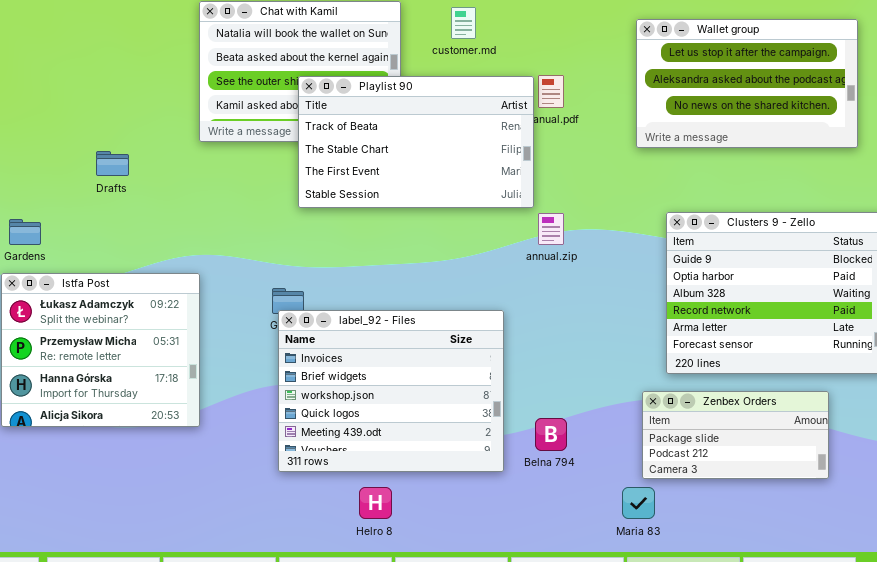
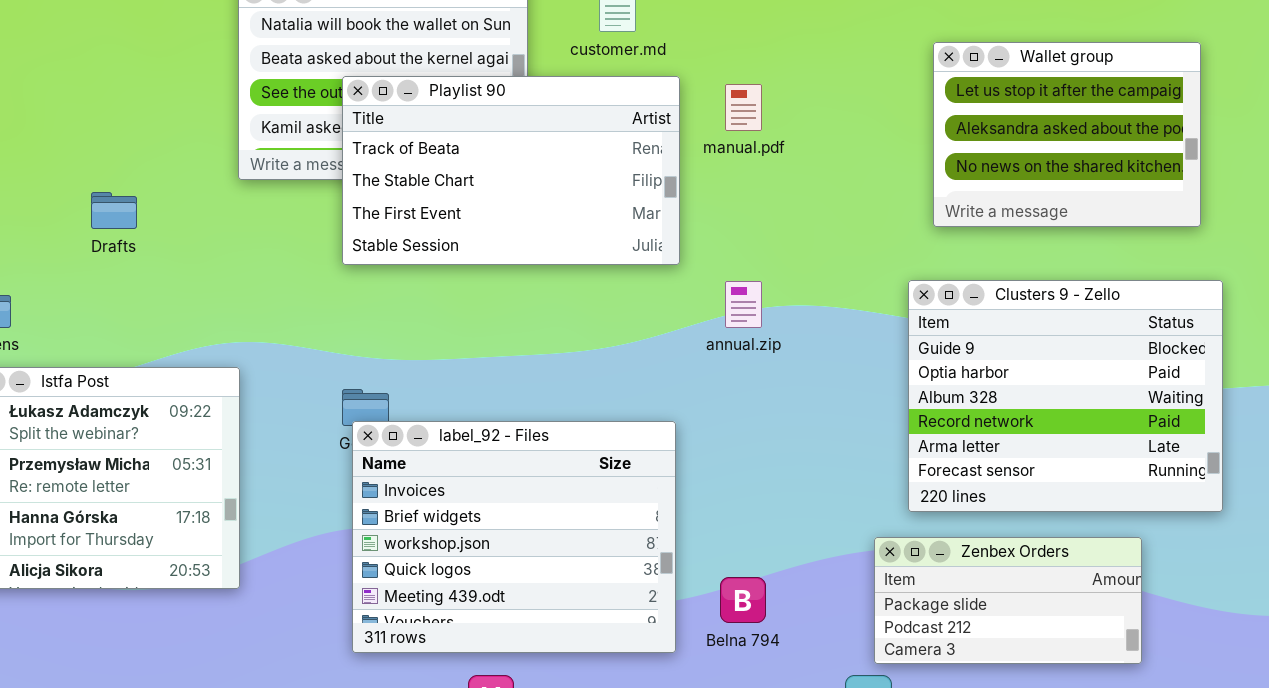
Wallet group: [636,19,858,148] -> [933,42,1201,227], moved, resized
Playlist 90: [298,76,534,208] -> [342,76,680,265], moved

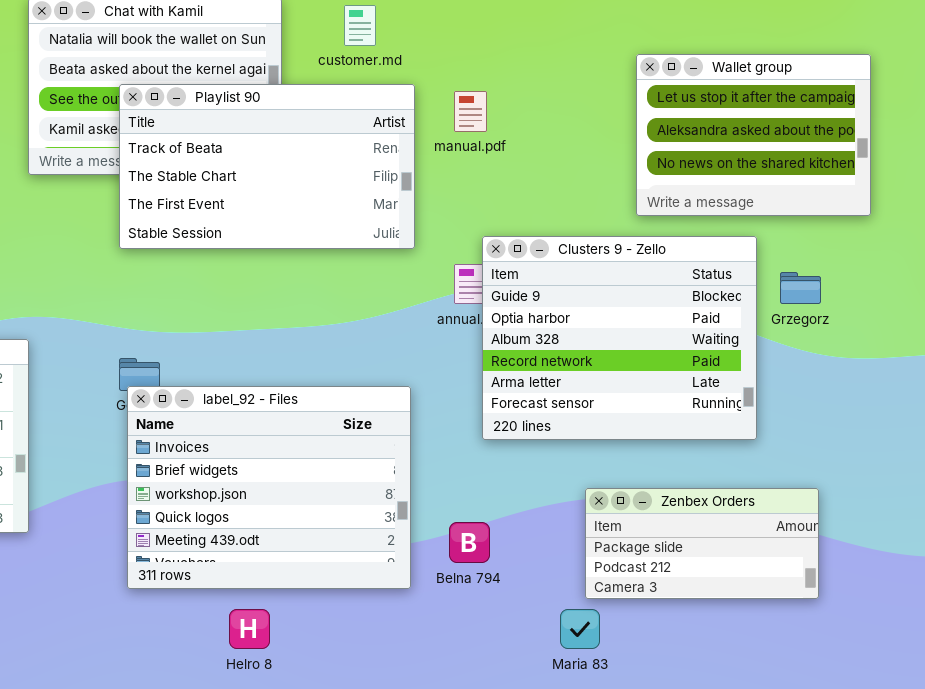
Clusters 9 - Zello: [908,280,1223,512] -> [482,236,757,440], moved

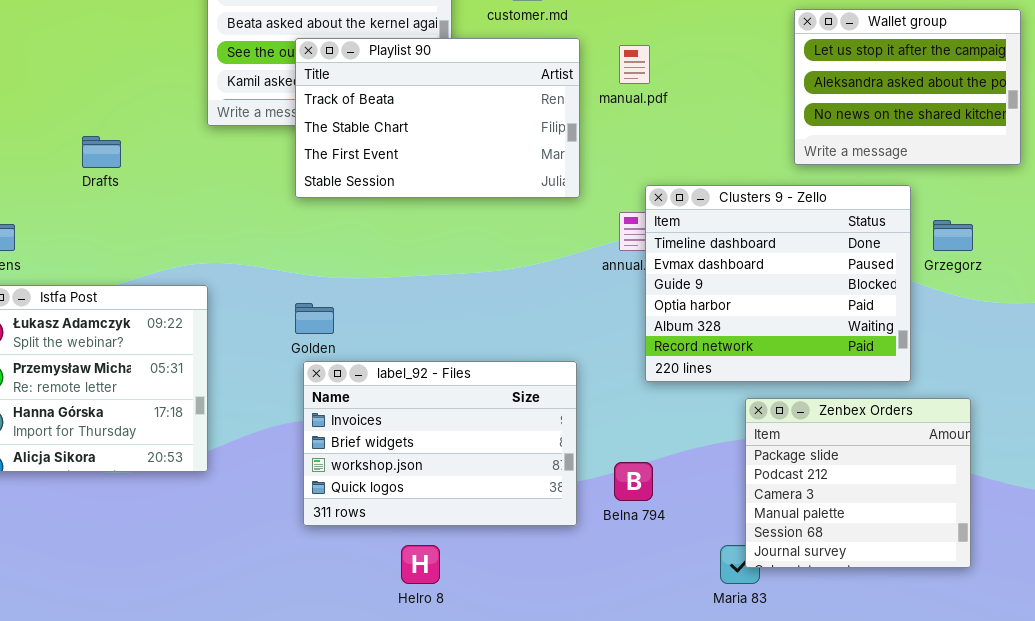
Clusters 9 - Zello: [482,236,757,440] -> [645,185,911,382], scrolled up 2 rows
label_92 - Files: [127,386,411,589] -> [303,361,577,526], resized
Zenbex Orders: [585,488,819,599] -> [745,398,971,568], moved, resized

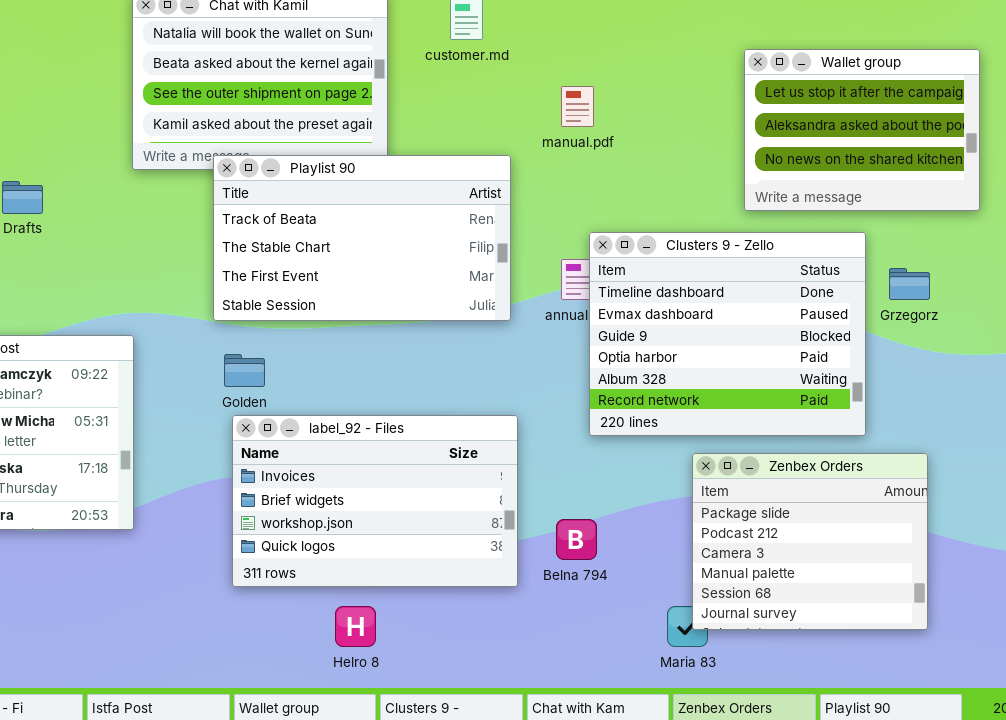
Playlist 90: [295,38,580,198] -> [213,155,511,321], moved

